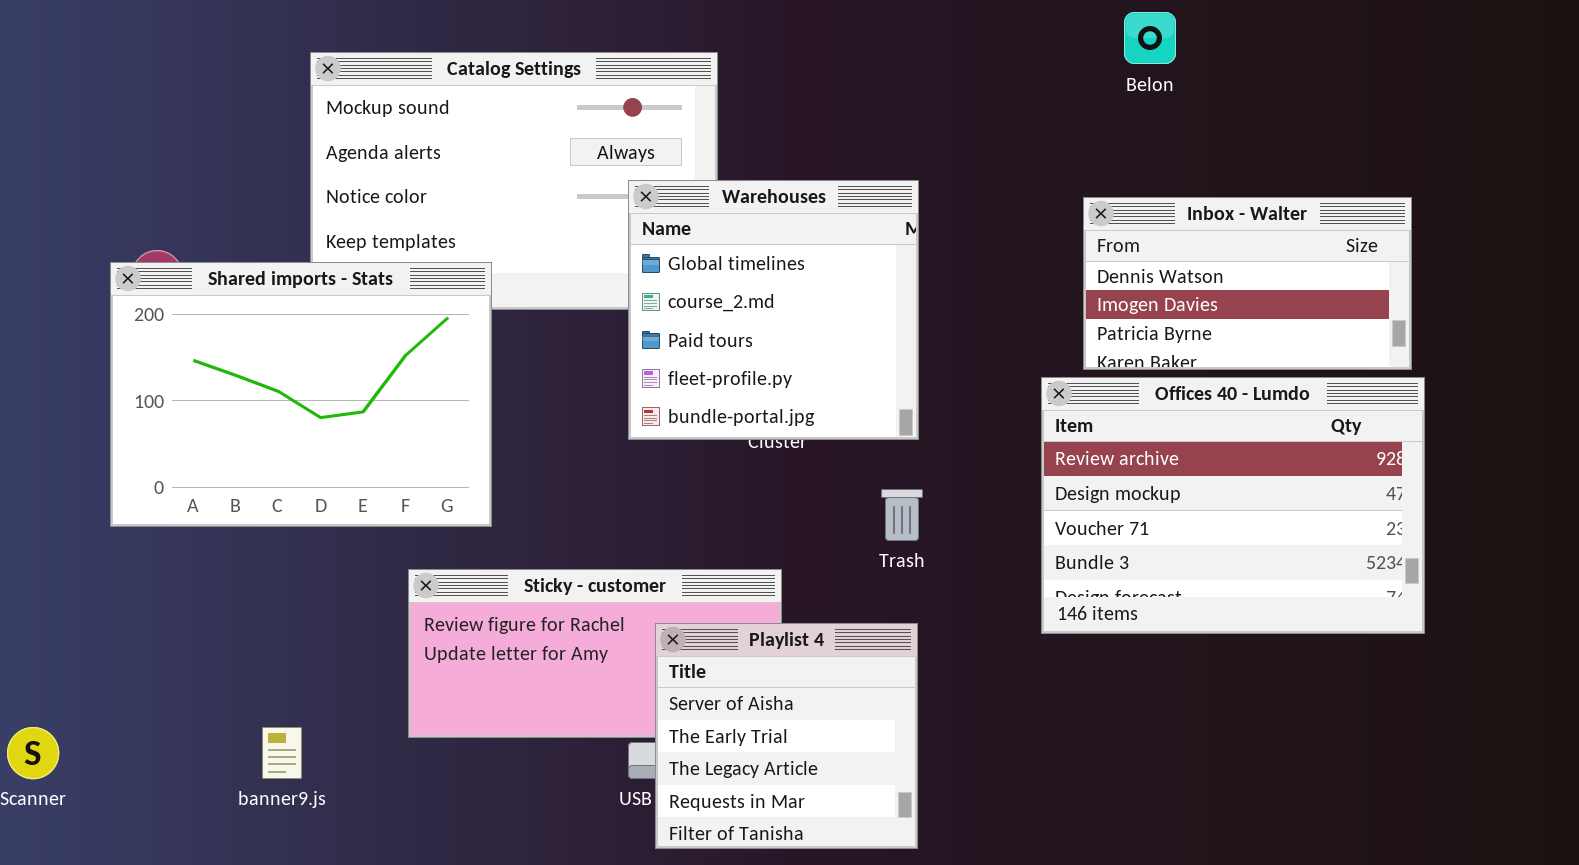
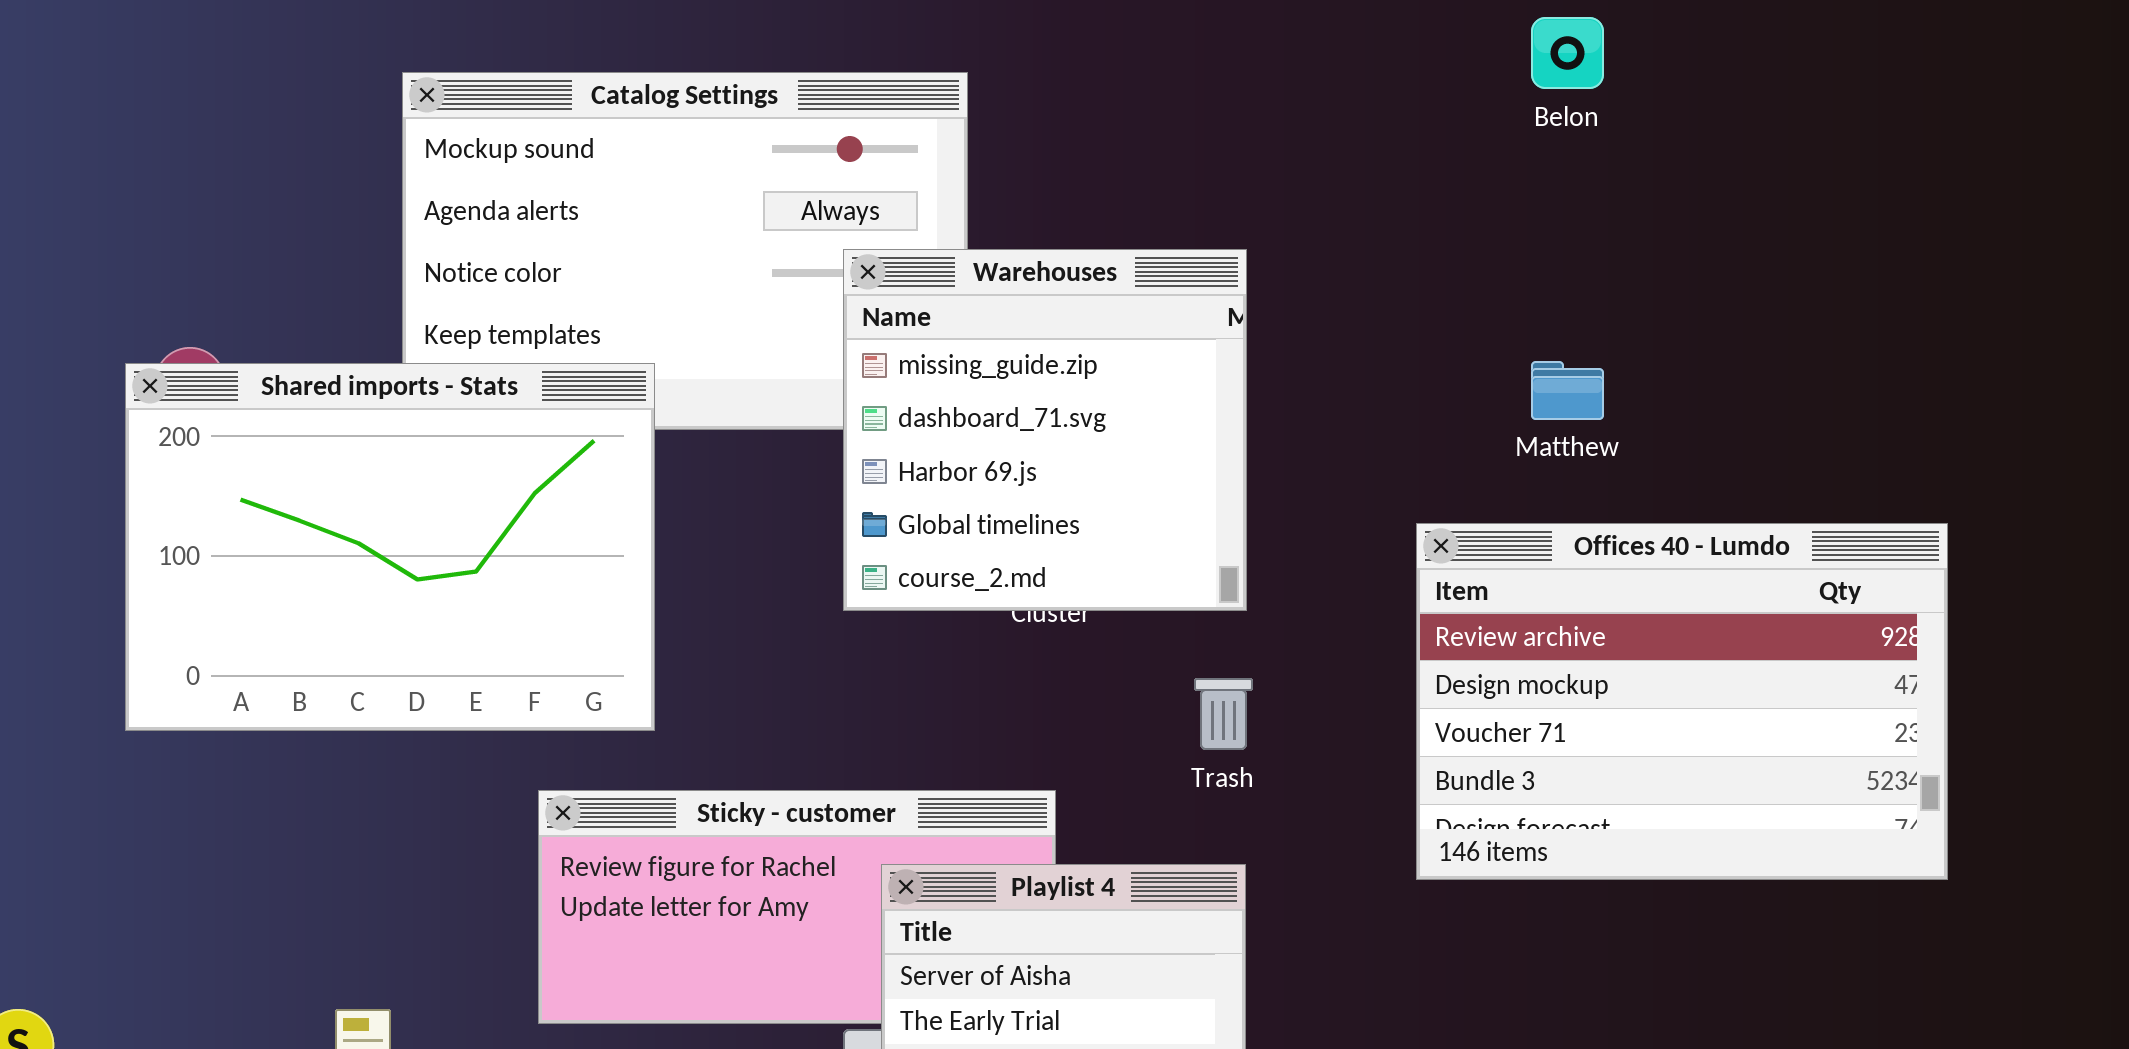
Warehouses: [628,180,919,440] -> [843,249,1247,611], scrolled up 3 rows
Inbox - Walter: [1083,197,1412,370] -> none, closed

